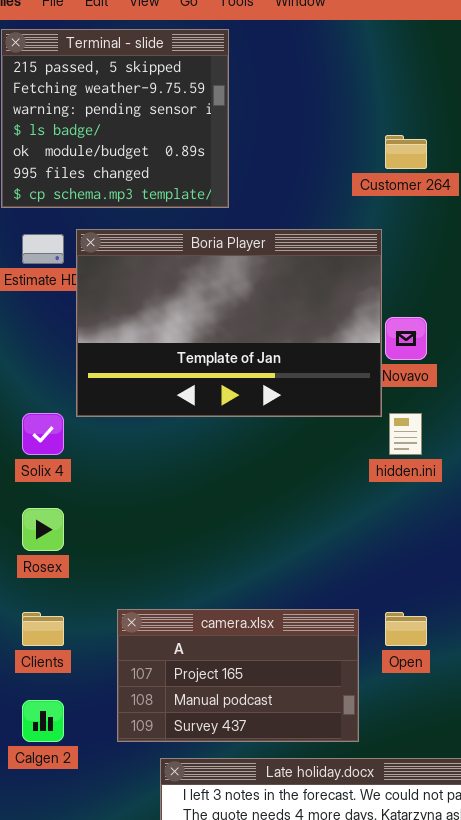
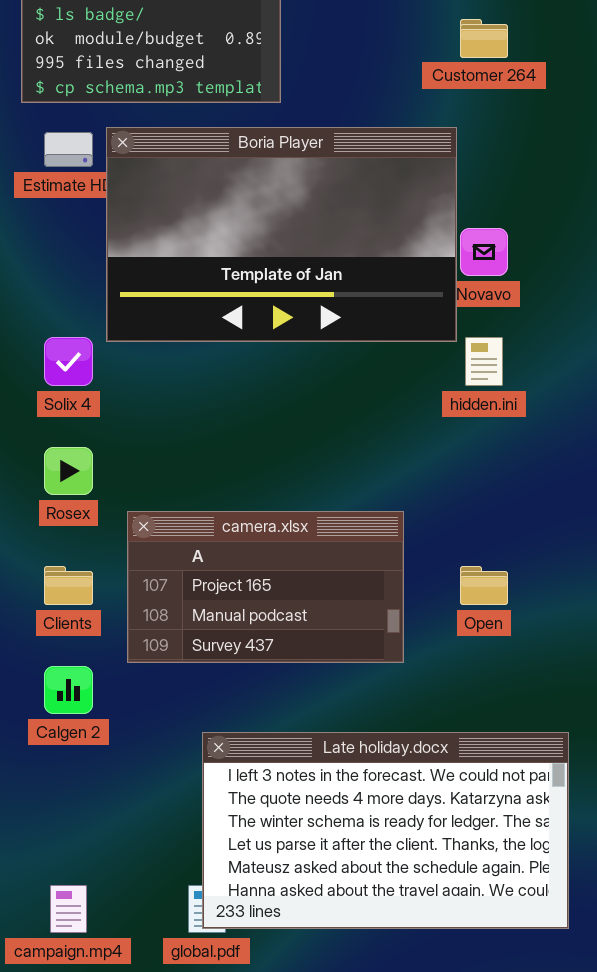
camera.xlsx: [117,609,359,742] -> [127,511,404,663], moved

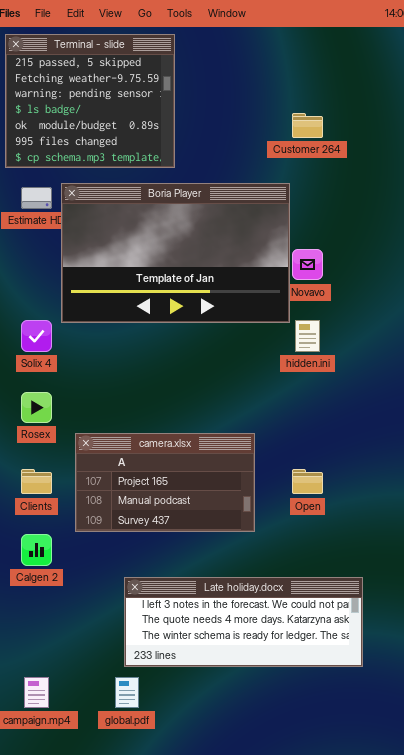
Late holiday.docx: [202,732,569,929] -> [124,577,363,667], resized

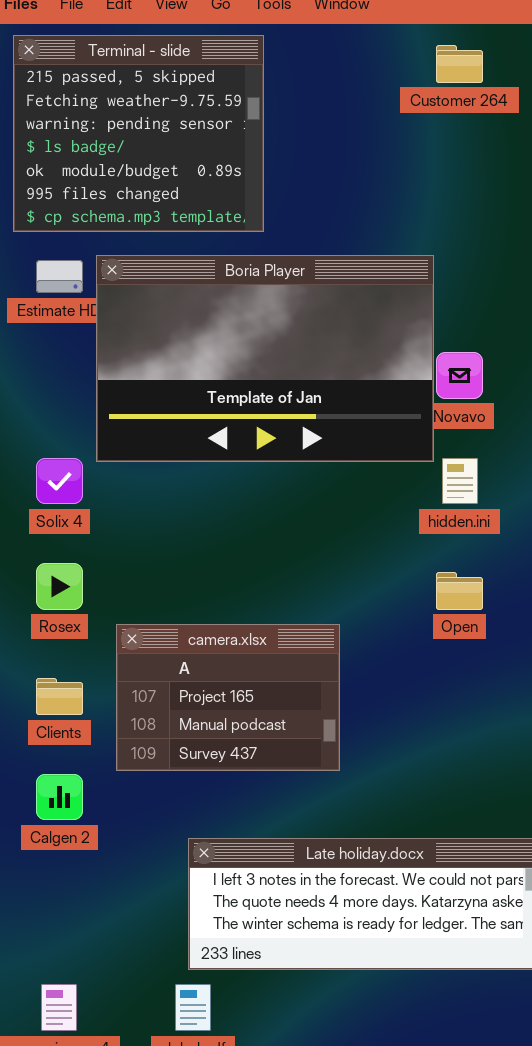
Customer 264: [292,113,323,138] -> [436,45,483,83], moved
camera.xlsx: [75,433,255,532] -> [116,624,340,771], resized
Open: [292,469,323,494] -> [436,572,483,610], moved

